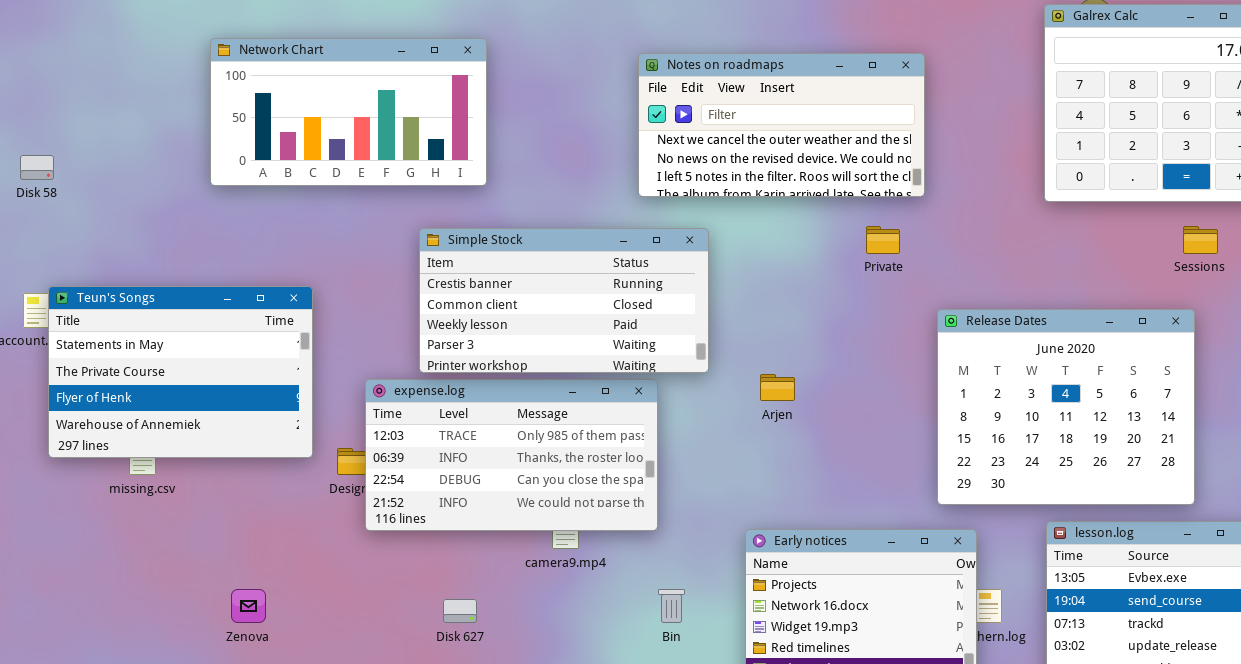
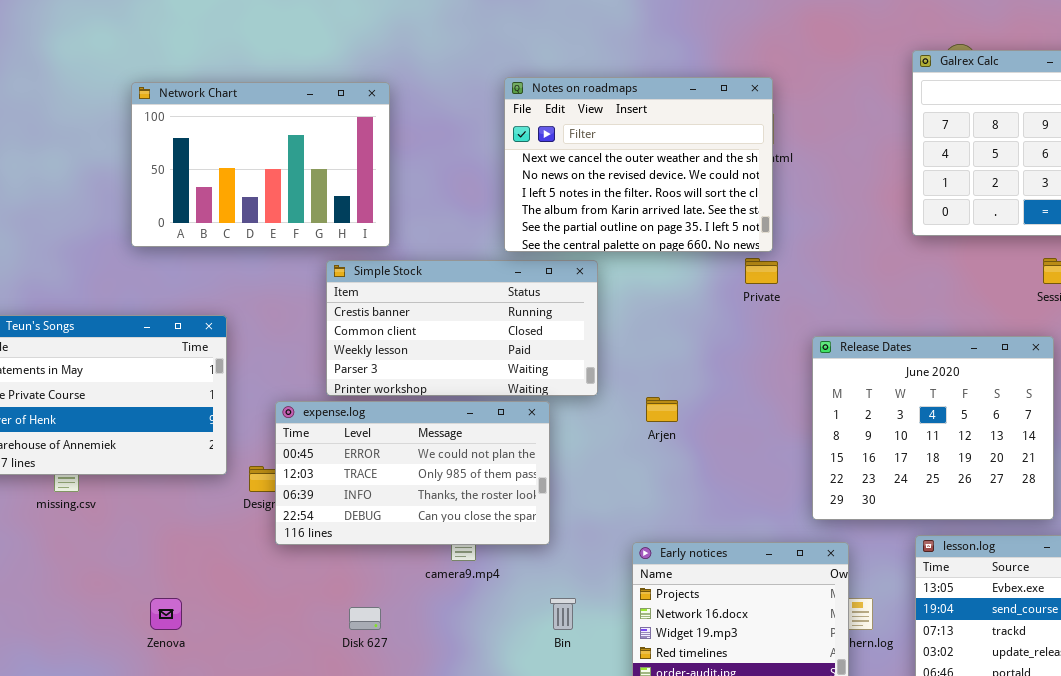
Network Chart: [210,38,487,186] -> [131,82,390,247], resized
Notes on roadmaps: [638,53,925,197] -> [504,77,773,252], moved, resized
expense.log: [365,379,658,531] -> [275,401,550,545], scrolled up 1 row

